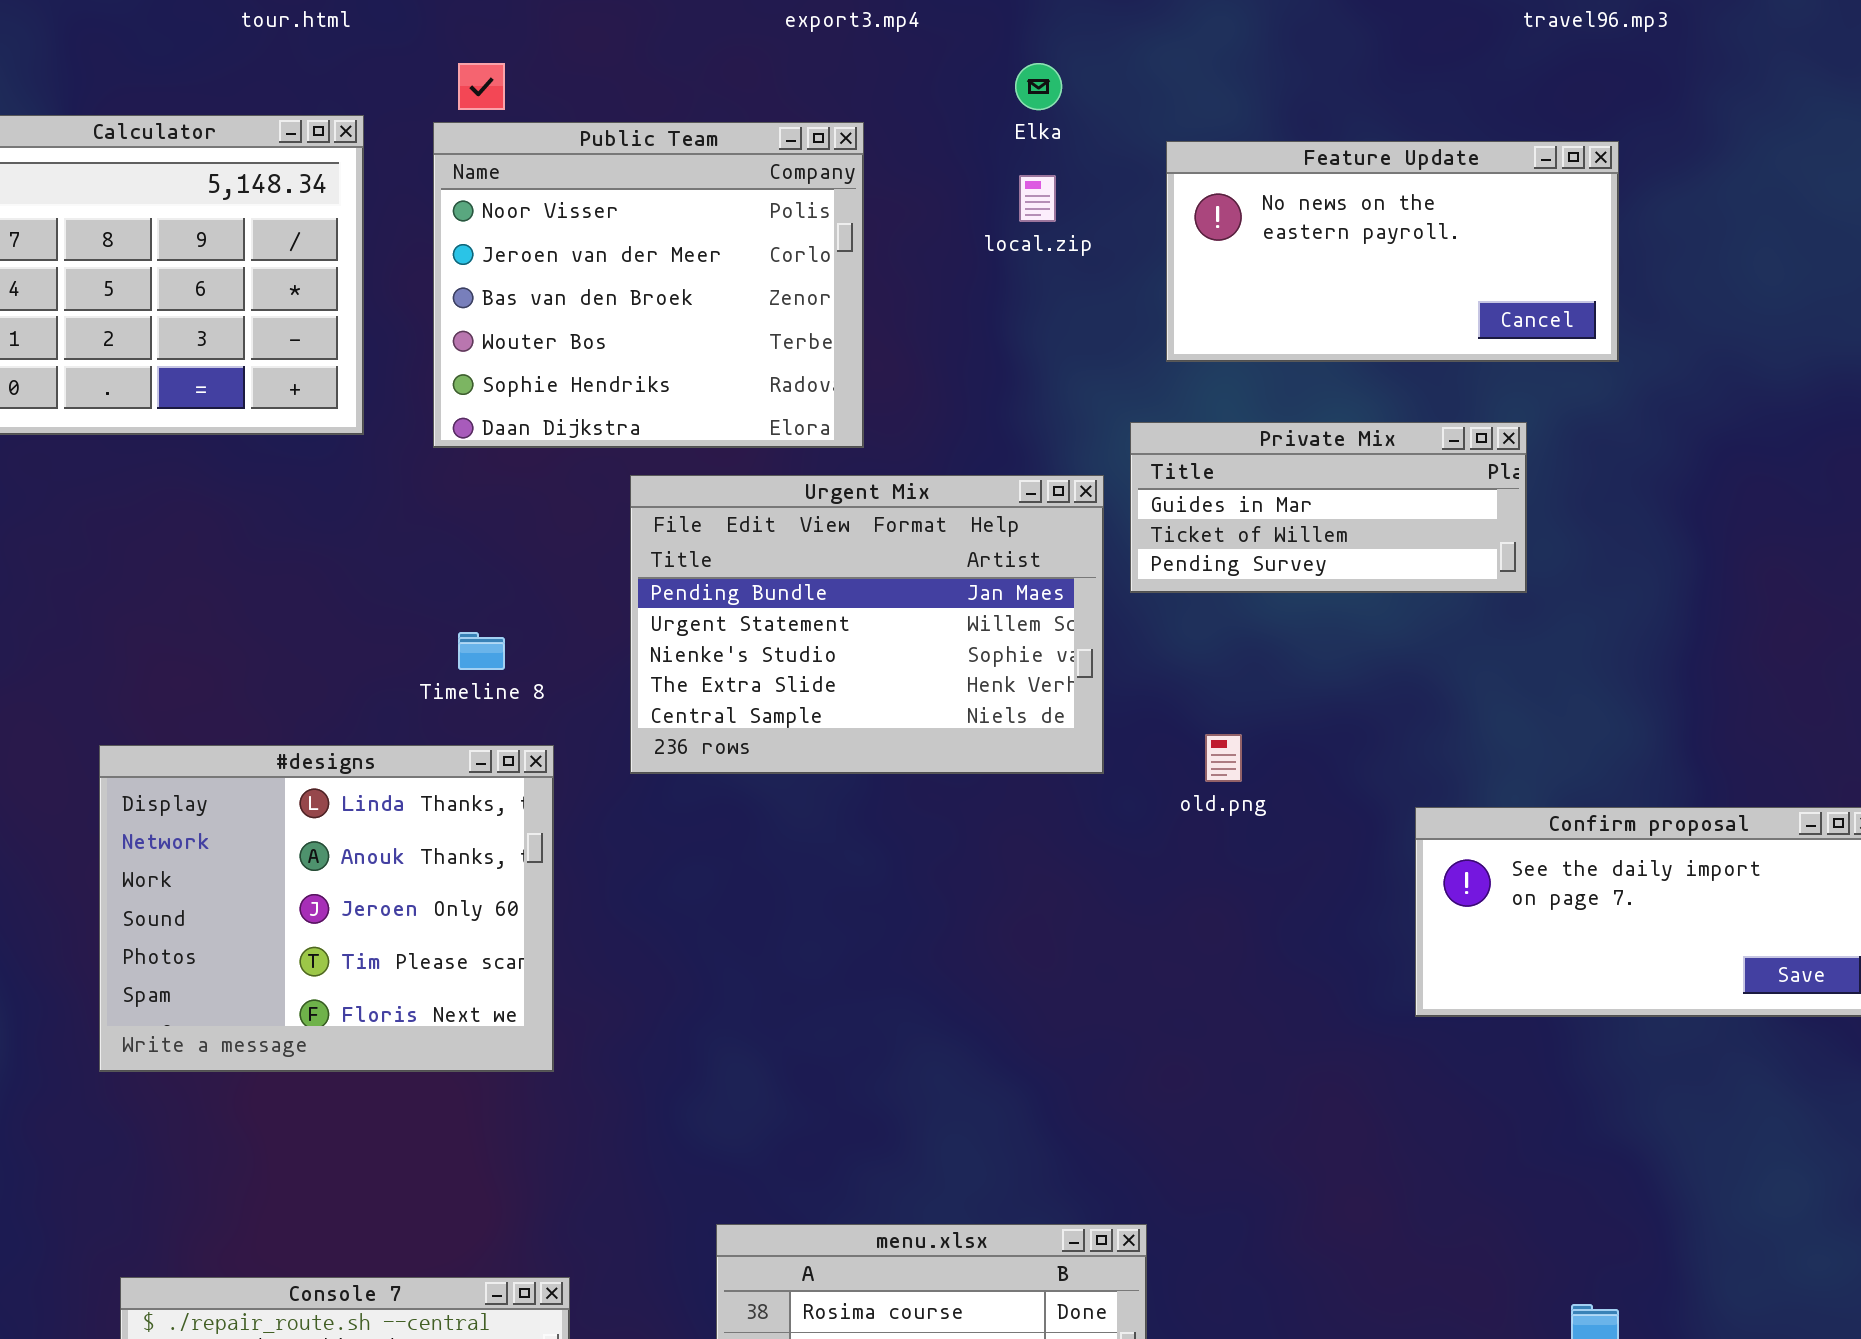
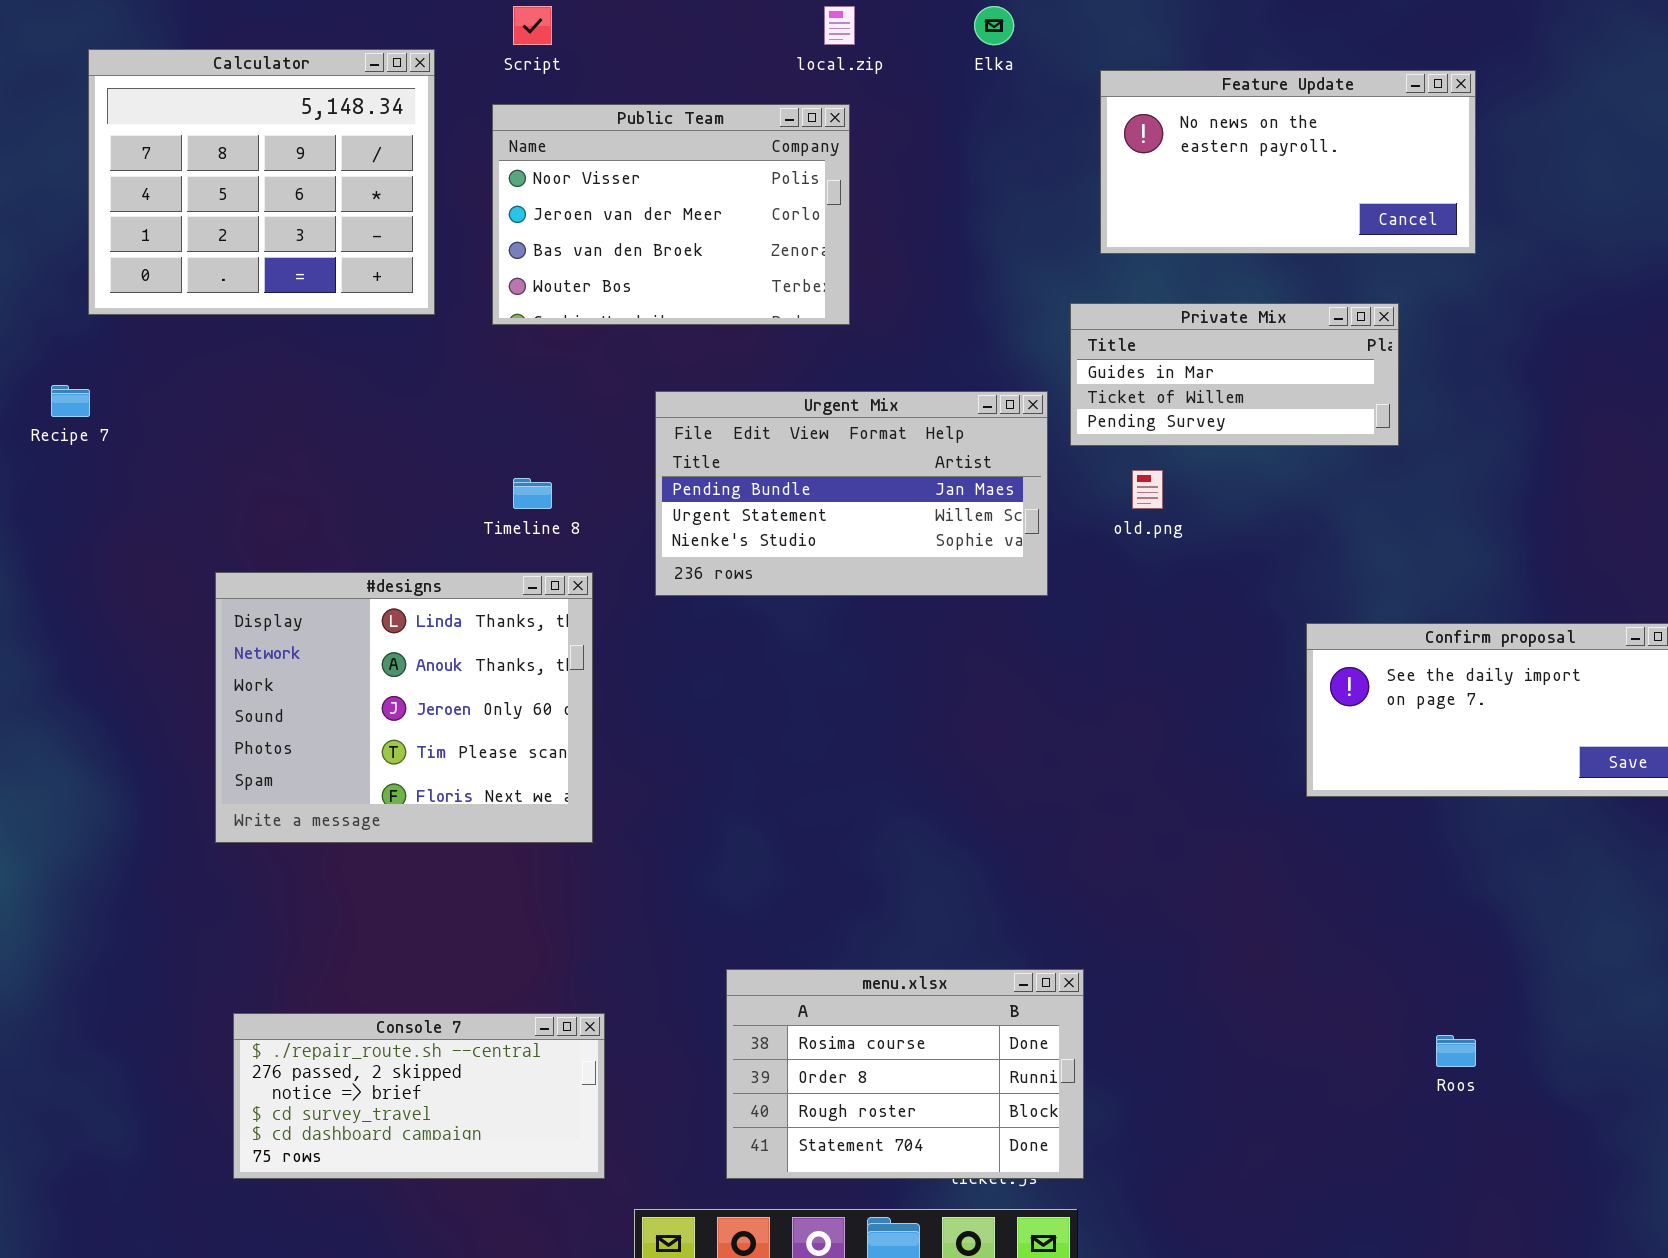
Public Team: [433,122,864,448] -> [492,104,850,325], resized
local.zip: [1019,175,1056,222] -> [824,6,855,45], moved
Urgent Mix: [630,475,1104,774] -> [655,391,1048,596], resized
old.png: [1205,734,1242,782] -> [1132,470,1163,509], moved

